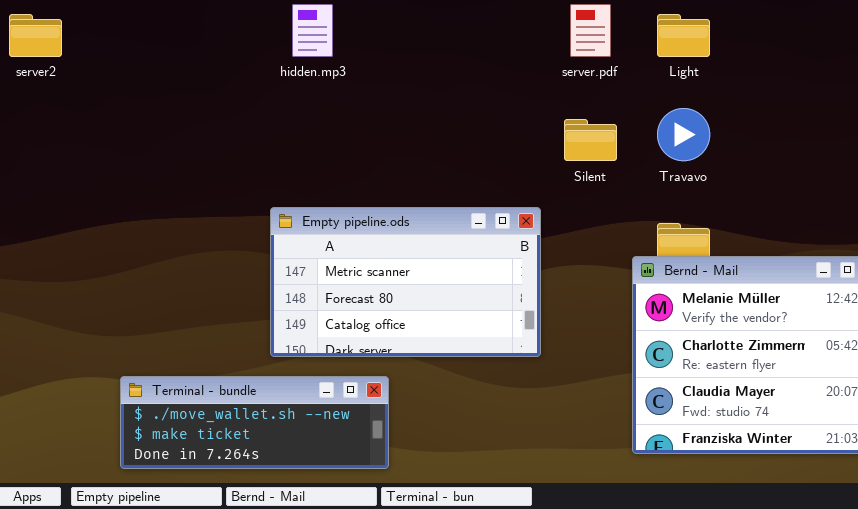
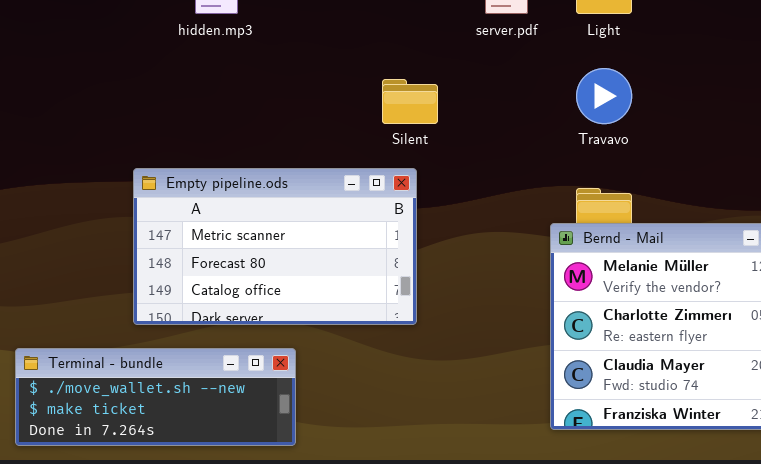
Silent: [564,119,617,161] -> [382,79,438,124], moved
Empty pipeline.ods: [270,207,541,357] -> [133,168,417,325], moved

